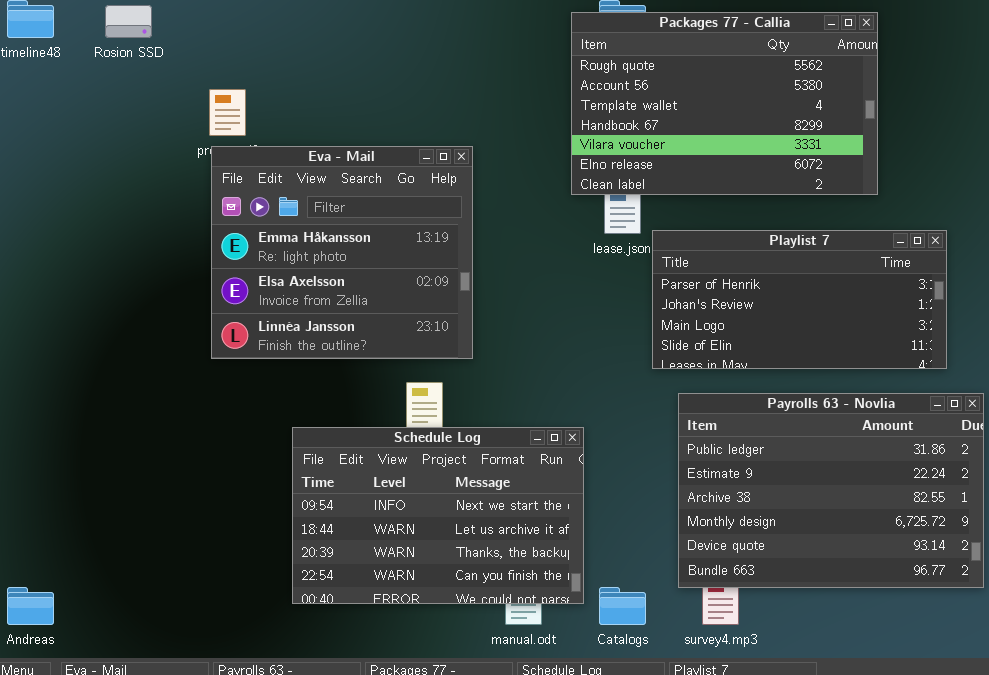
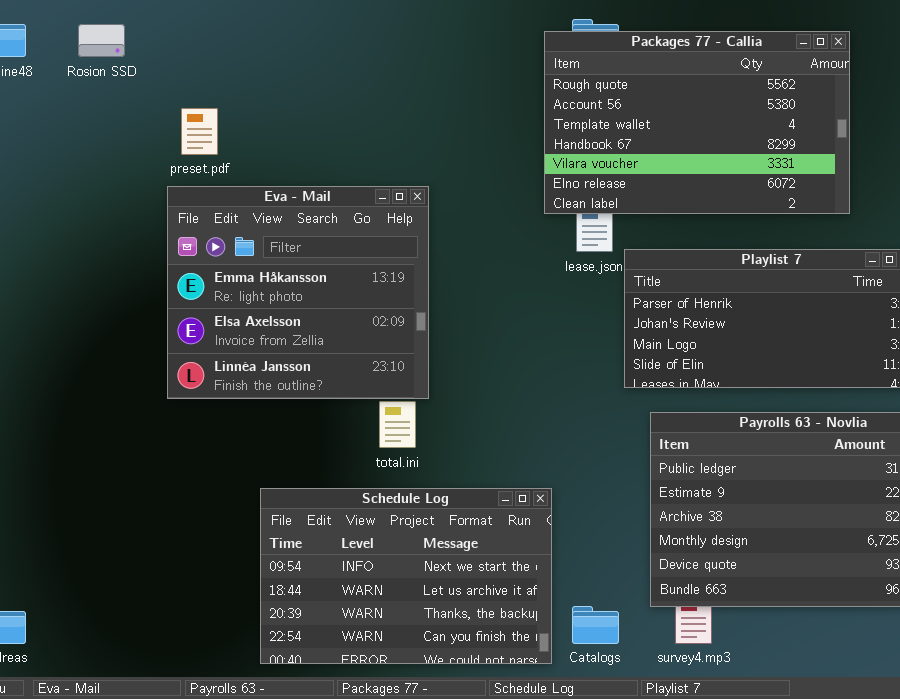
Eva - Mail: [211,146,473,359] -> [167,186,429,399], moved
Schedule Log: [292,427,584,604] -> [260,488,552,664], moved

